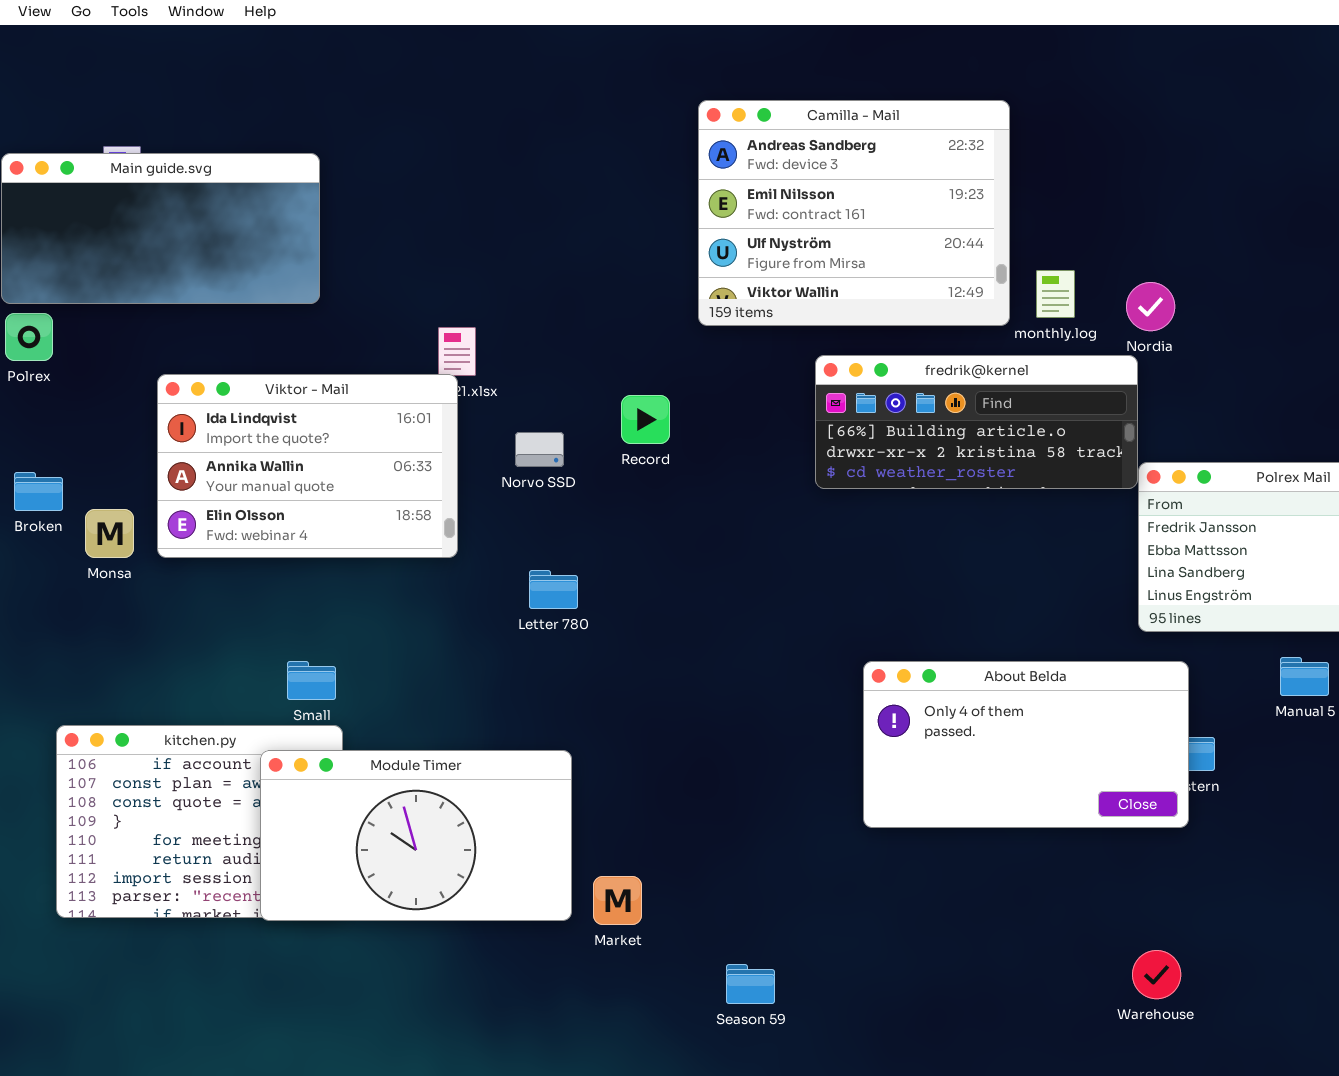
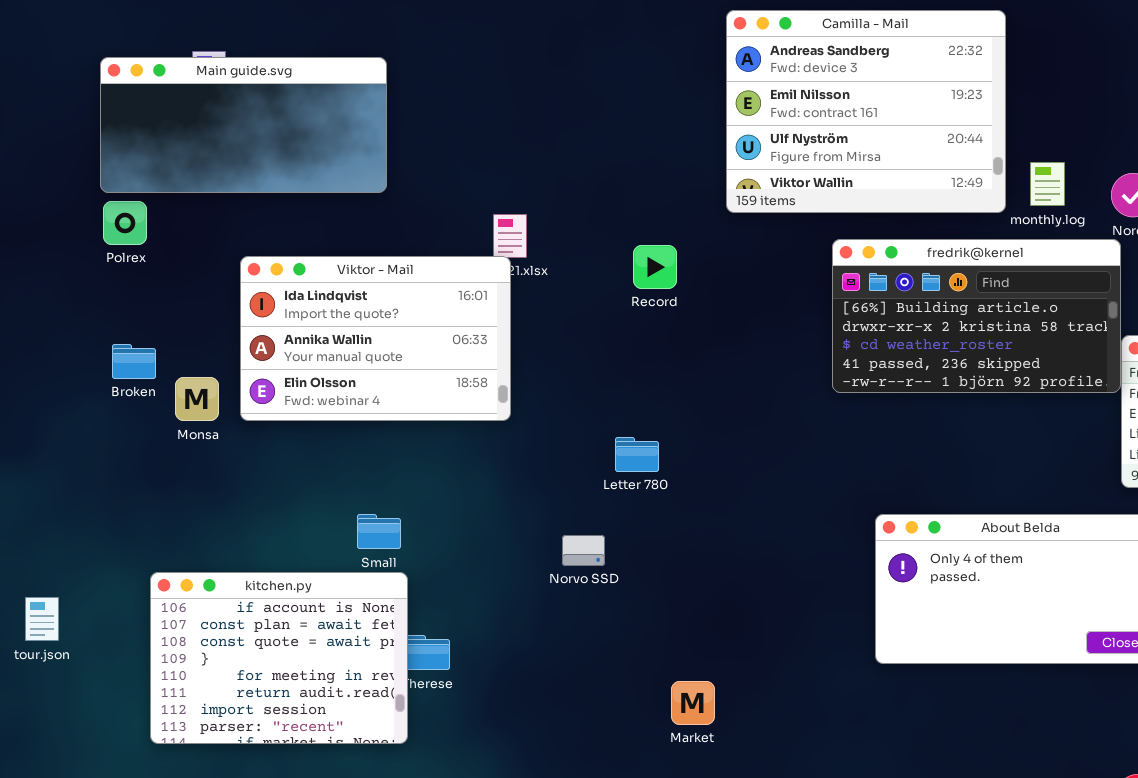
fredrik@kernel: [815,355,1138,489] -> [832,239,1121,393], resized
Record: [621,395,670,444] -> [633,245,677,289], moved
Norvo SSD: [515,432,564,467] -> [562,535,605,566], moved
Letter 780: [529,570,578,609] -> [615,437,659,472], moved
Module Timer: [260,750,572,921] -> none, closed
Market: [593,876,642,925] -> [671,681,715,725], moved

